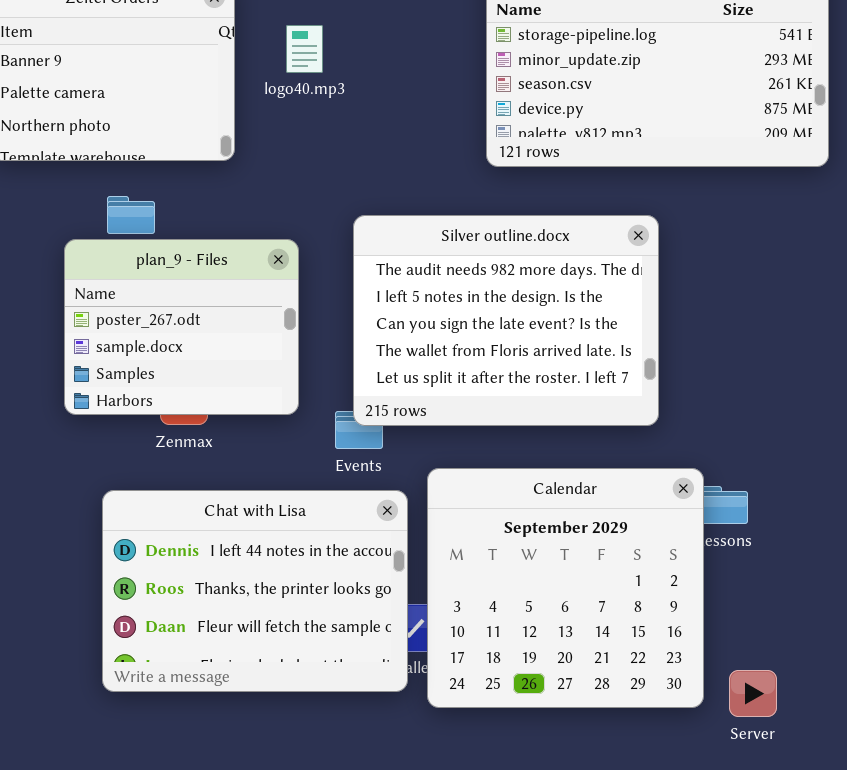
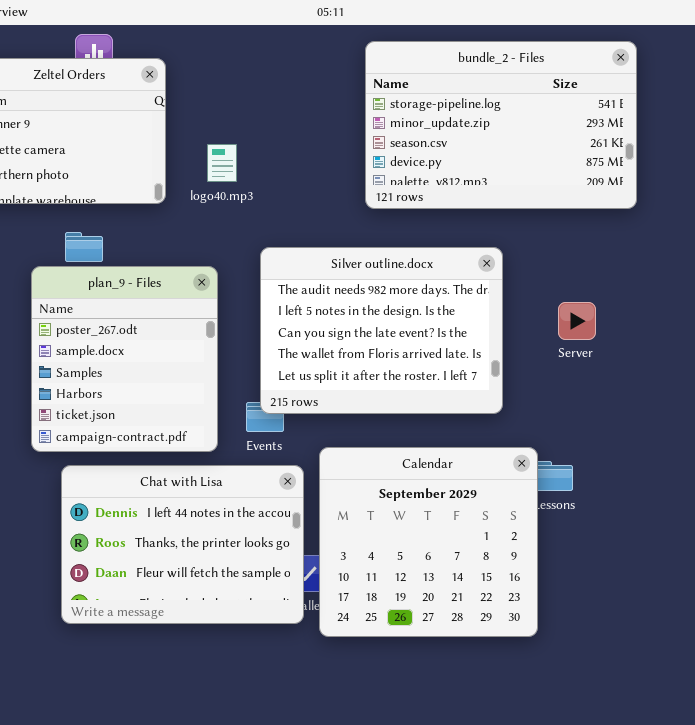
logo40.mp3: [286,25,323,73] -> [207,144,237,182], moved
plan_9 - Files: [64,239,299,415] -> [31,266,218,452], resized
Server: [729,670,777,717] -> [558,302,596,340], moved

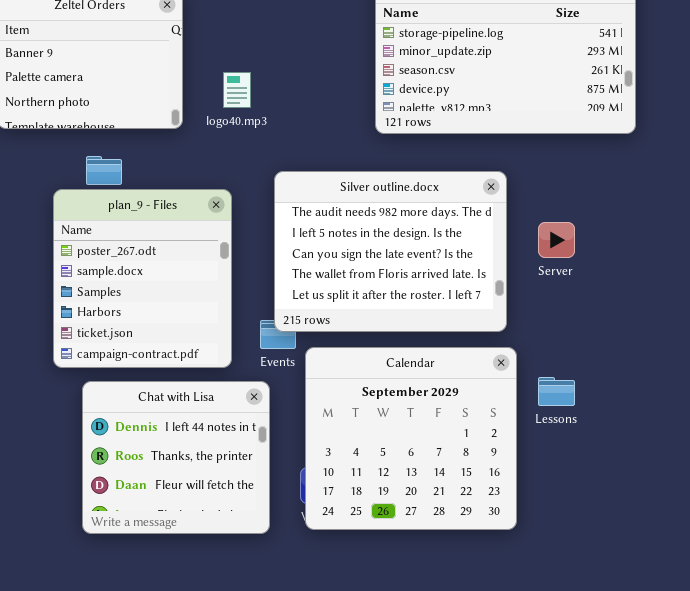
Server: [558,302,596,340] -> [538,222,575,258], moved
Calendar: [319,447,538,637] -> [305,347,517,530], moved
Chat with Lisa: [61,465,304,624] -> [82,381,270,534], resized

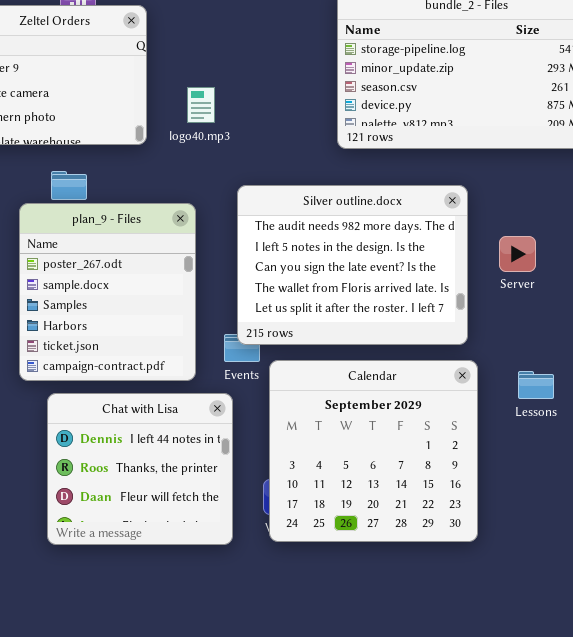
Lessons: [538,377,575,406] -> [518,371,554,399], moved

